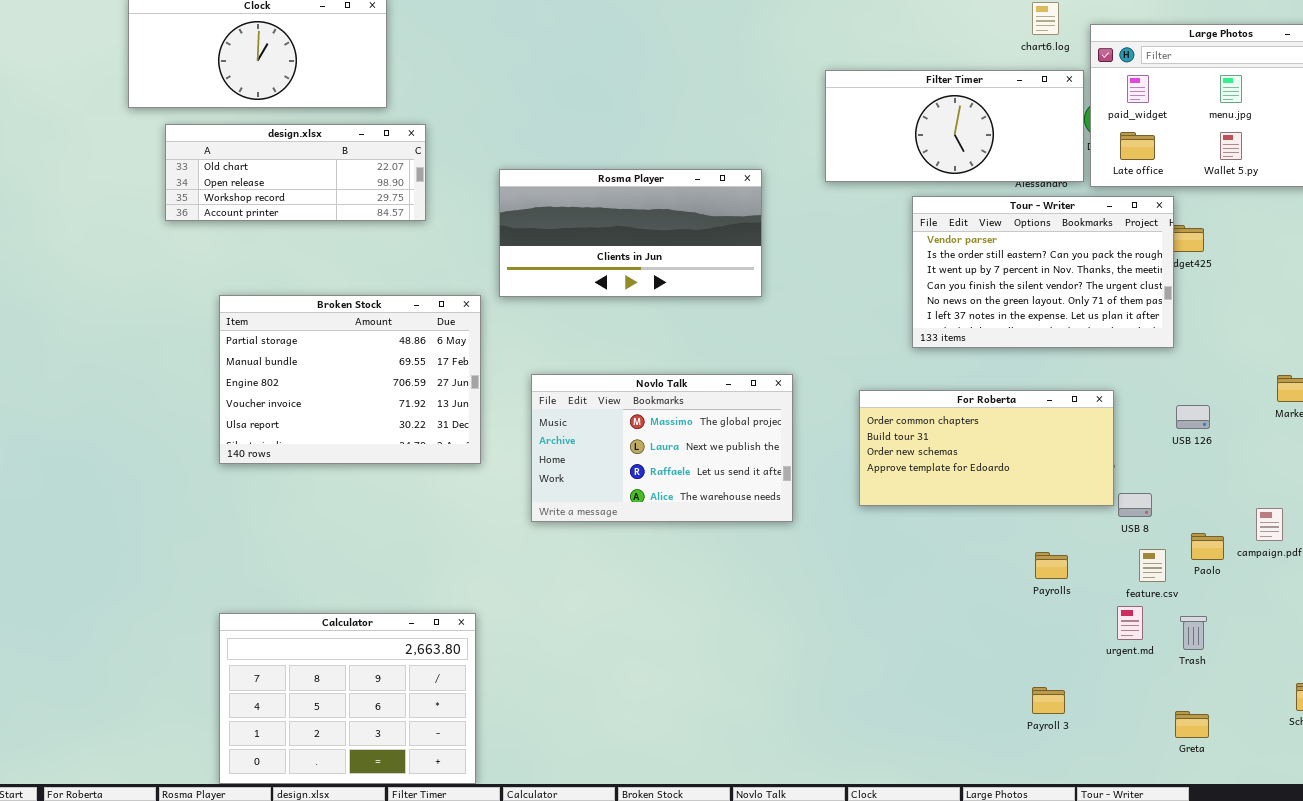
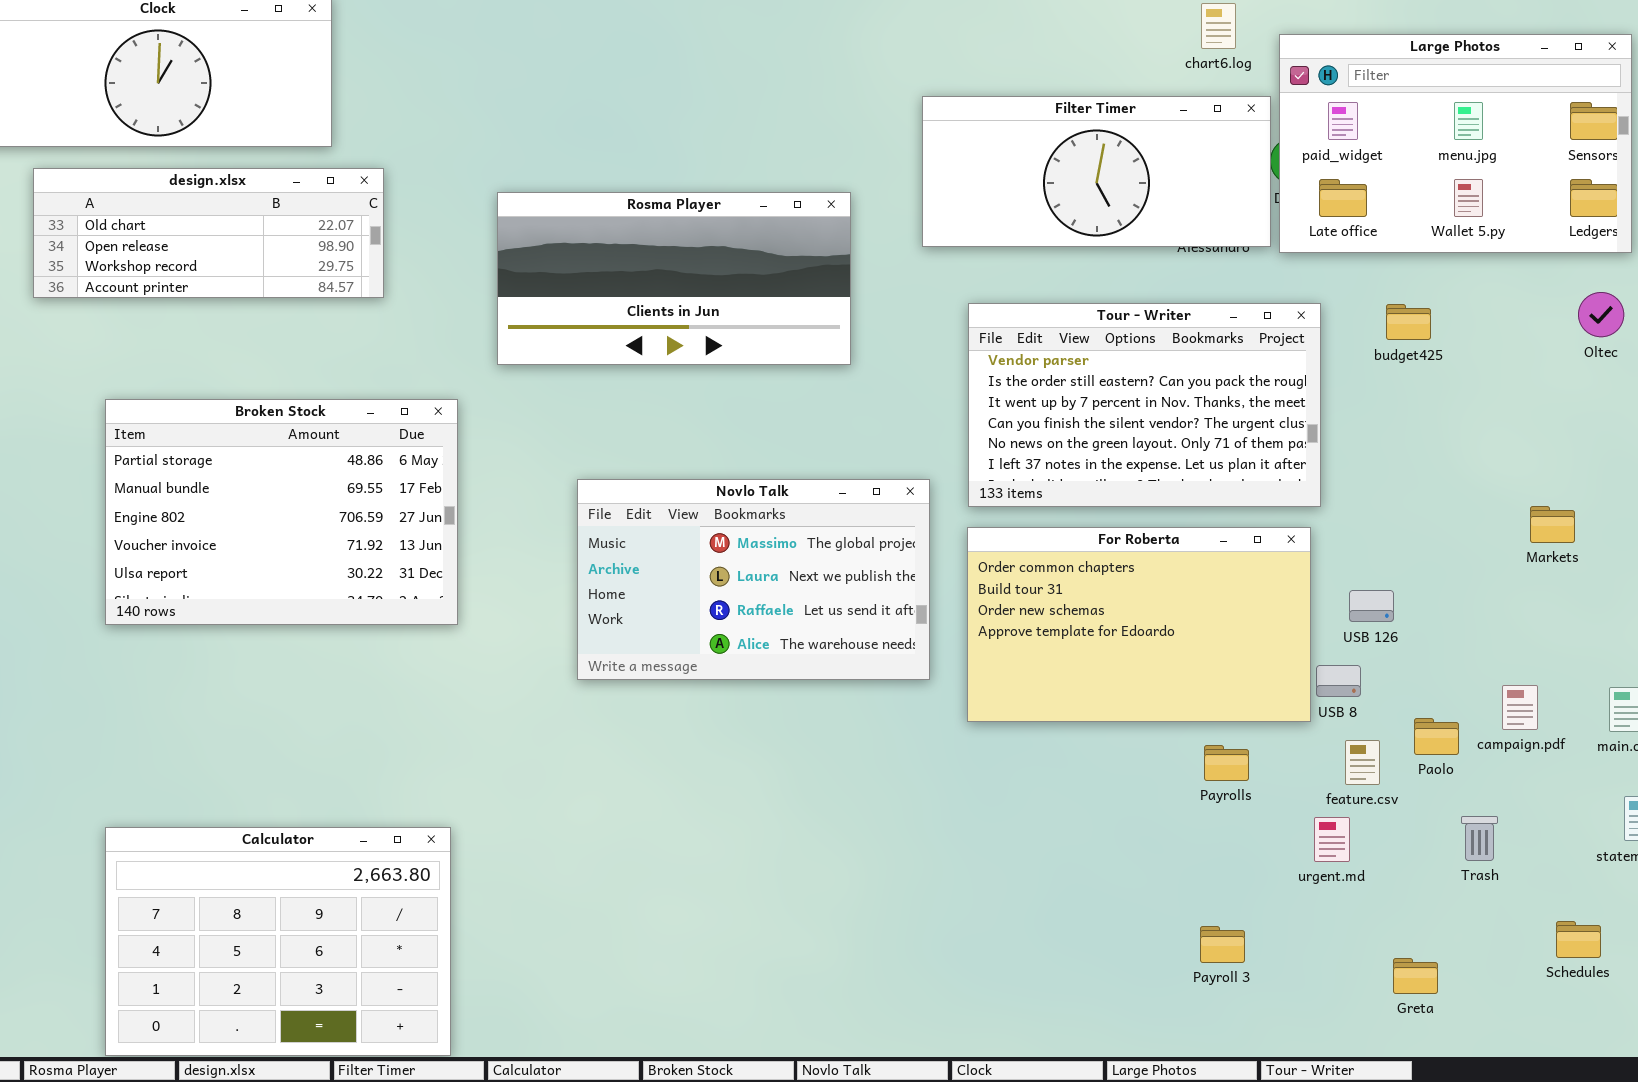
Rosma Player: [499,169,762,297] -> [497,192,851,365], moved
Tour - Writer: [912,196,1174,348] -> [968,303,1321,507], moved
Novlo Talk: [531,374,793,522] -> [577,479,930,680], moved
For Roberta: [859,390,1114,506] -> [967,527,1311,722], resized
USB 126: [1176,405,1210,429] -> [1349,590,1394,622], moved
Trash: [1180,616,1207,650] -> [1461,816,1498,861], moved

